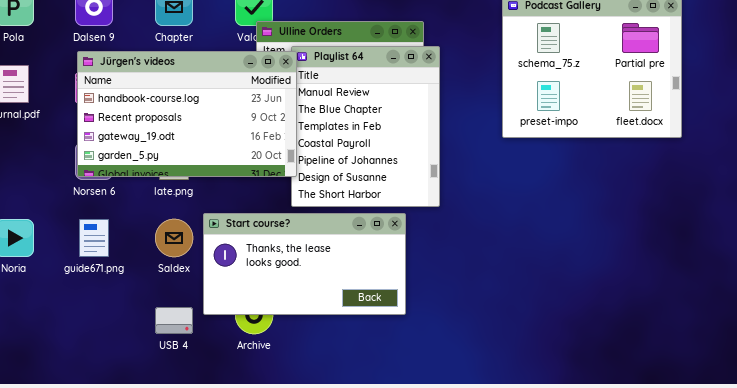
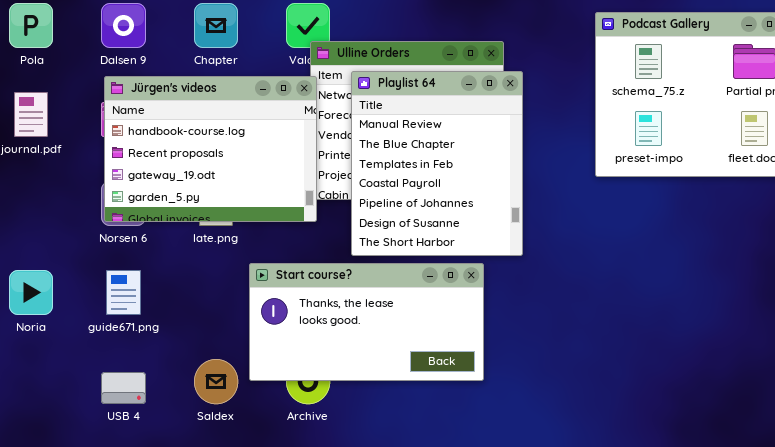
Jürgen's videos: [77,51,297,177] -> [104,76,317,222], resized
Saldex: [155,219,193,257] -> [194,359,238,404], moved
USB 4: [155,307,193,334] -> [101,372,146,404], moved

